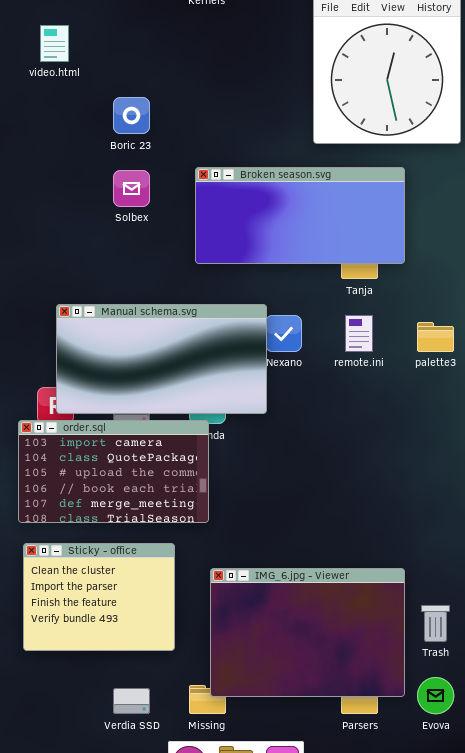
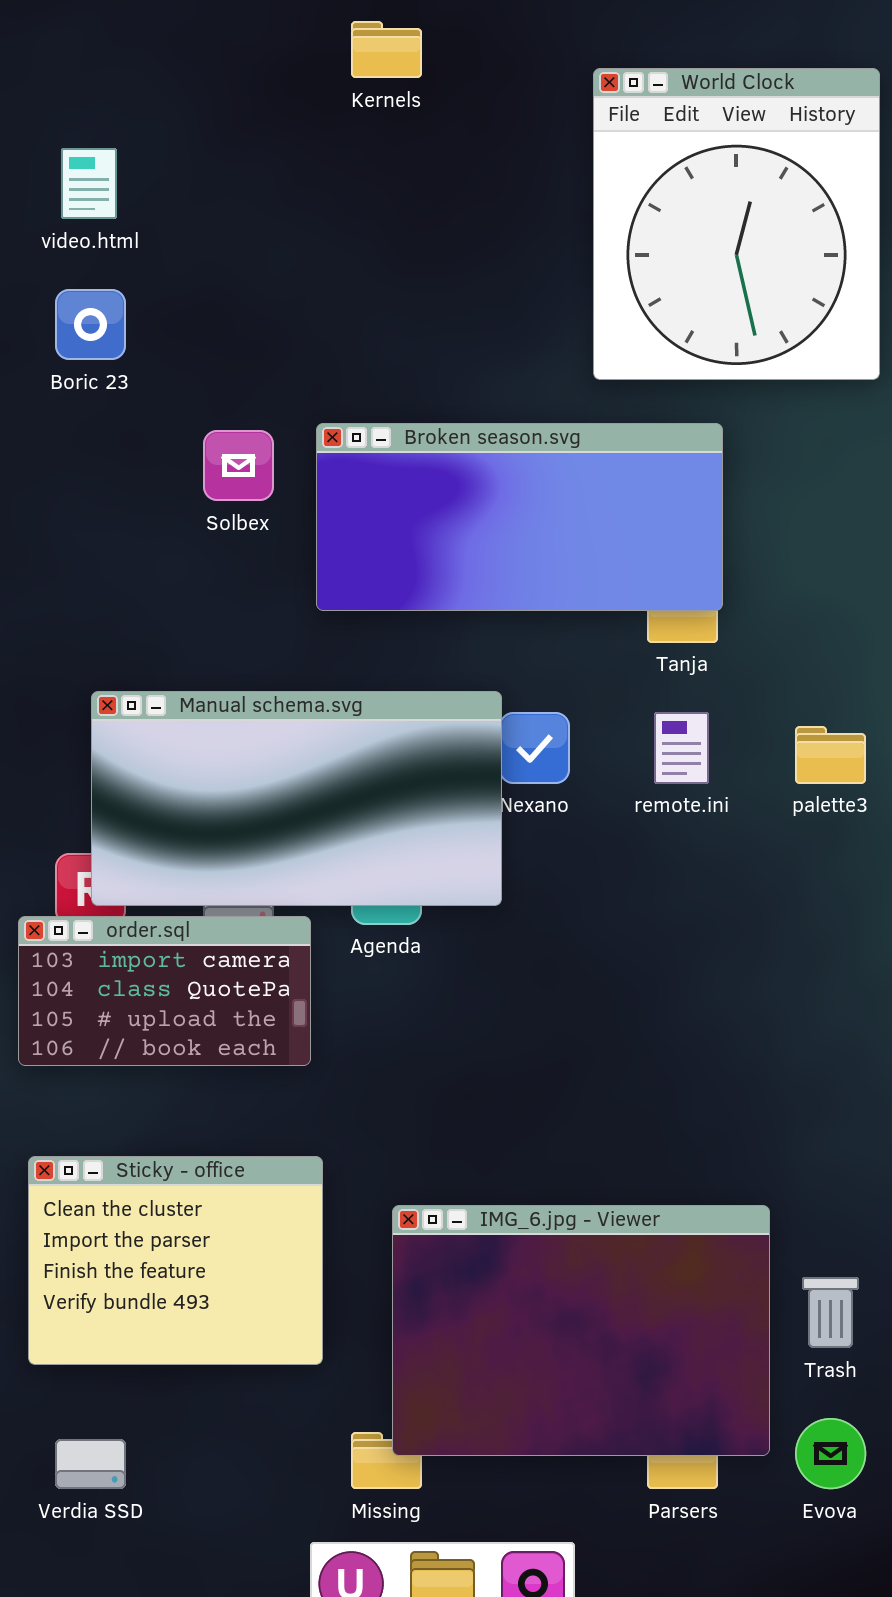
Boric 23: [113,97,150,134] -> [55,289,126,360], moved
Broken season.svg: [195,167,405,264] -> [316,423,723,611], moved
order.sql: [18,420,209,523] -> [18,916,311,1066], resized
Verdia SSD: [113,688,150,714] -> [55,1439,126,1489], moved

